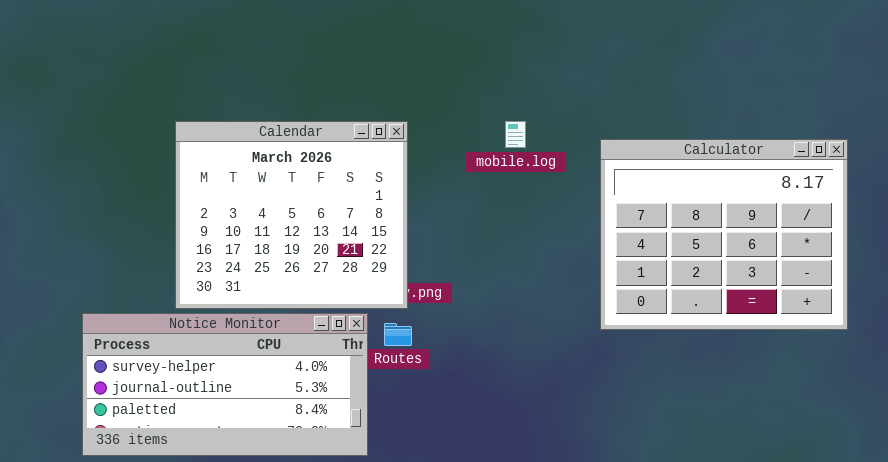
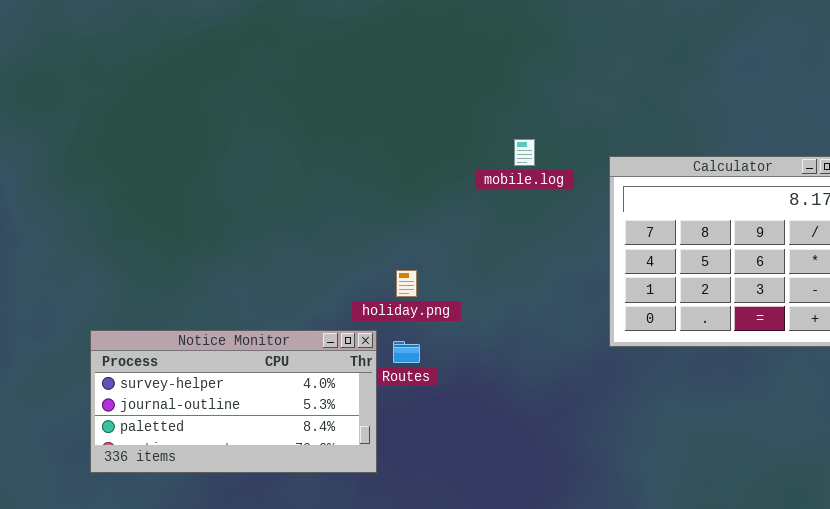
Calendar: [175,121,408,309] -> none, closed

